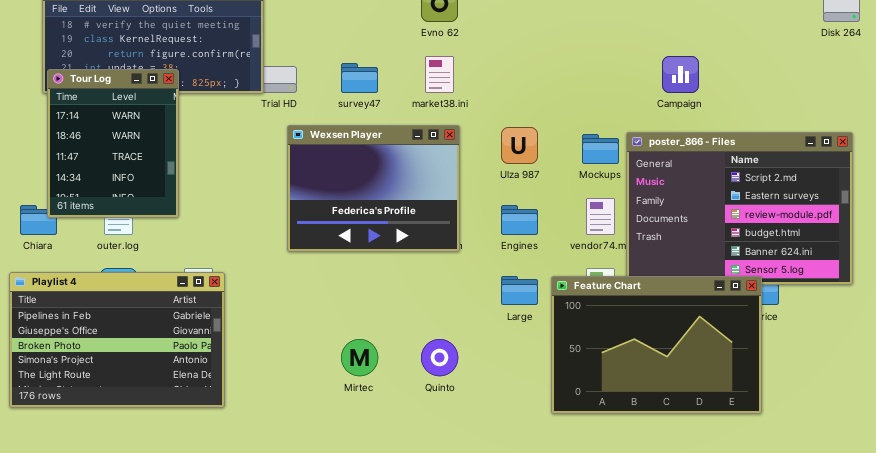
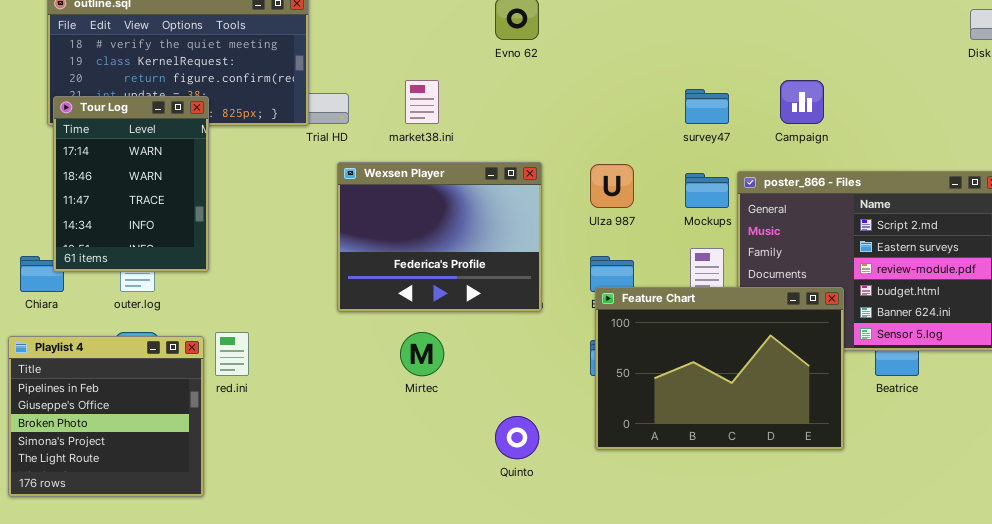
market38.ini: [425,56,454,93] -> [405,80,439,124], moved
survey47: [341,63,378,93] -> [685,89,729,124], moved
Playlist 4: [9,272,225,408] -> [8,336,204,497], resized
Feature Chart: [551,276,762,414] -> [595,287,844,450], moved
Mirtec: [341,339,378,376] -> [400,332,444,376], moved

